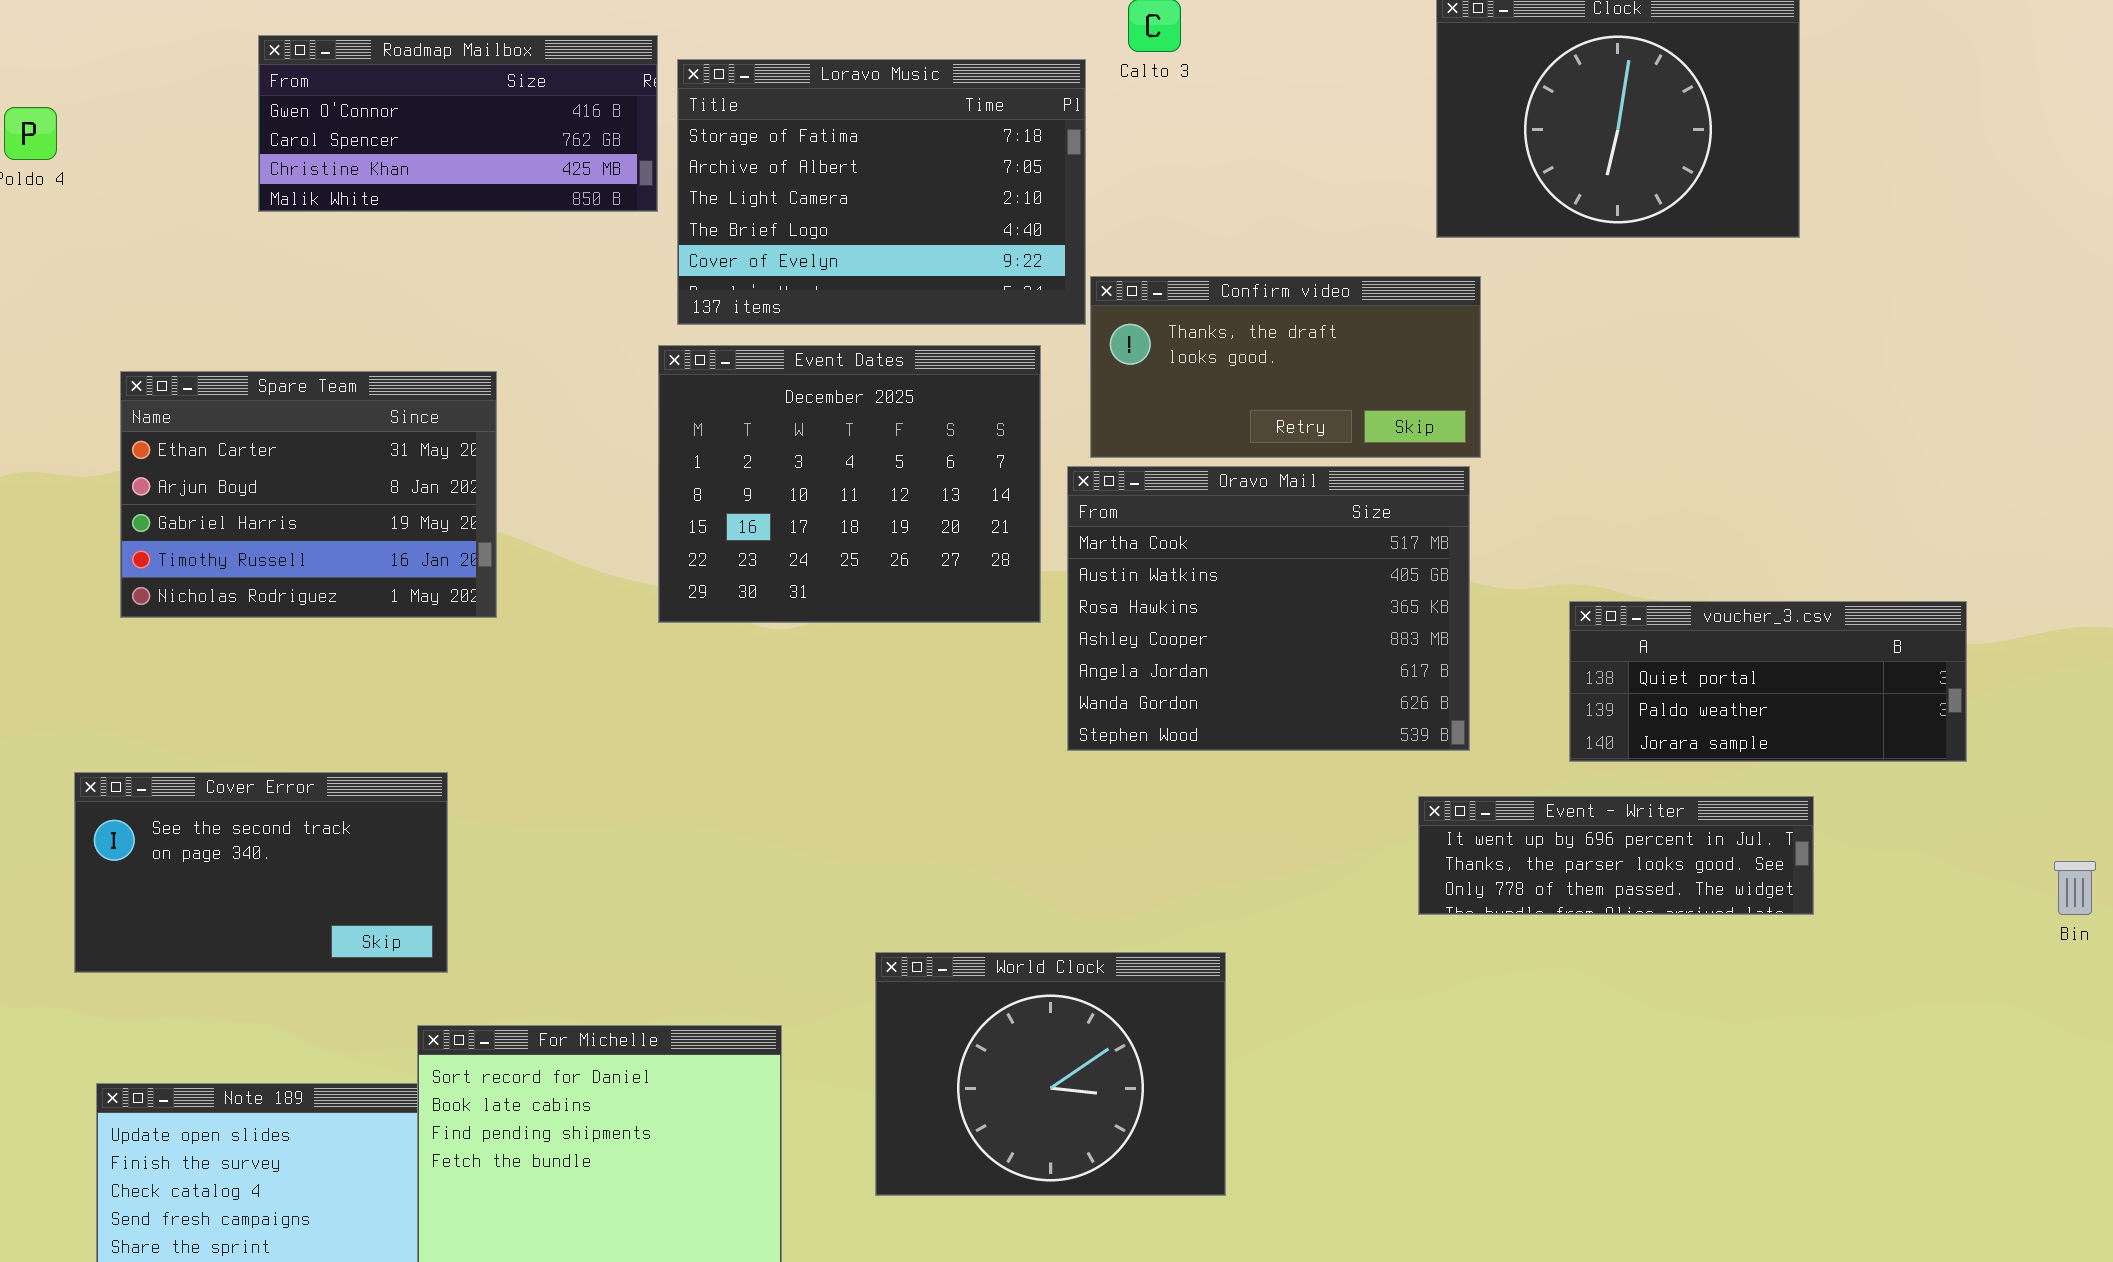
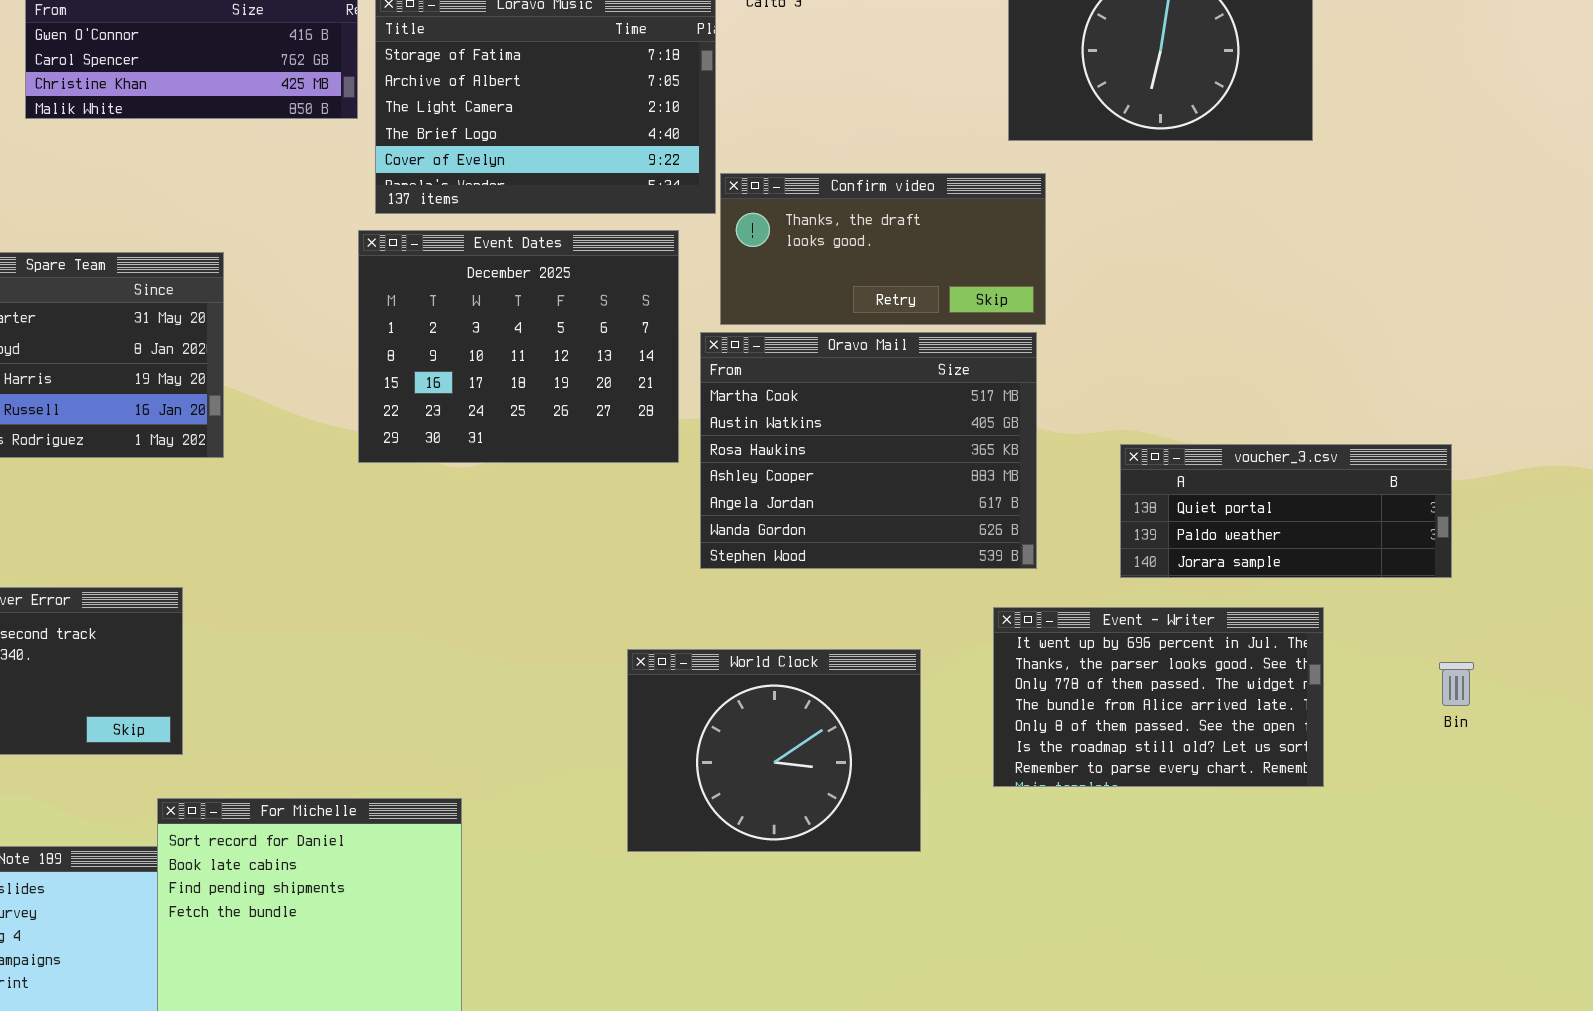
Event - Writer: [1418,796,1814,915] -> [993,607,1324,787], resized
Bin: [2054,861,2096,915] -> [1439,662,1474,706], moved
World Clock: [875,952,1226,1196] -> [627,649,921,852], moved

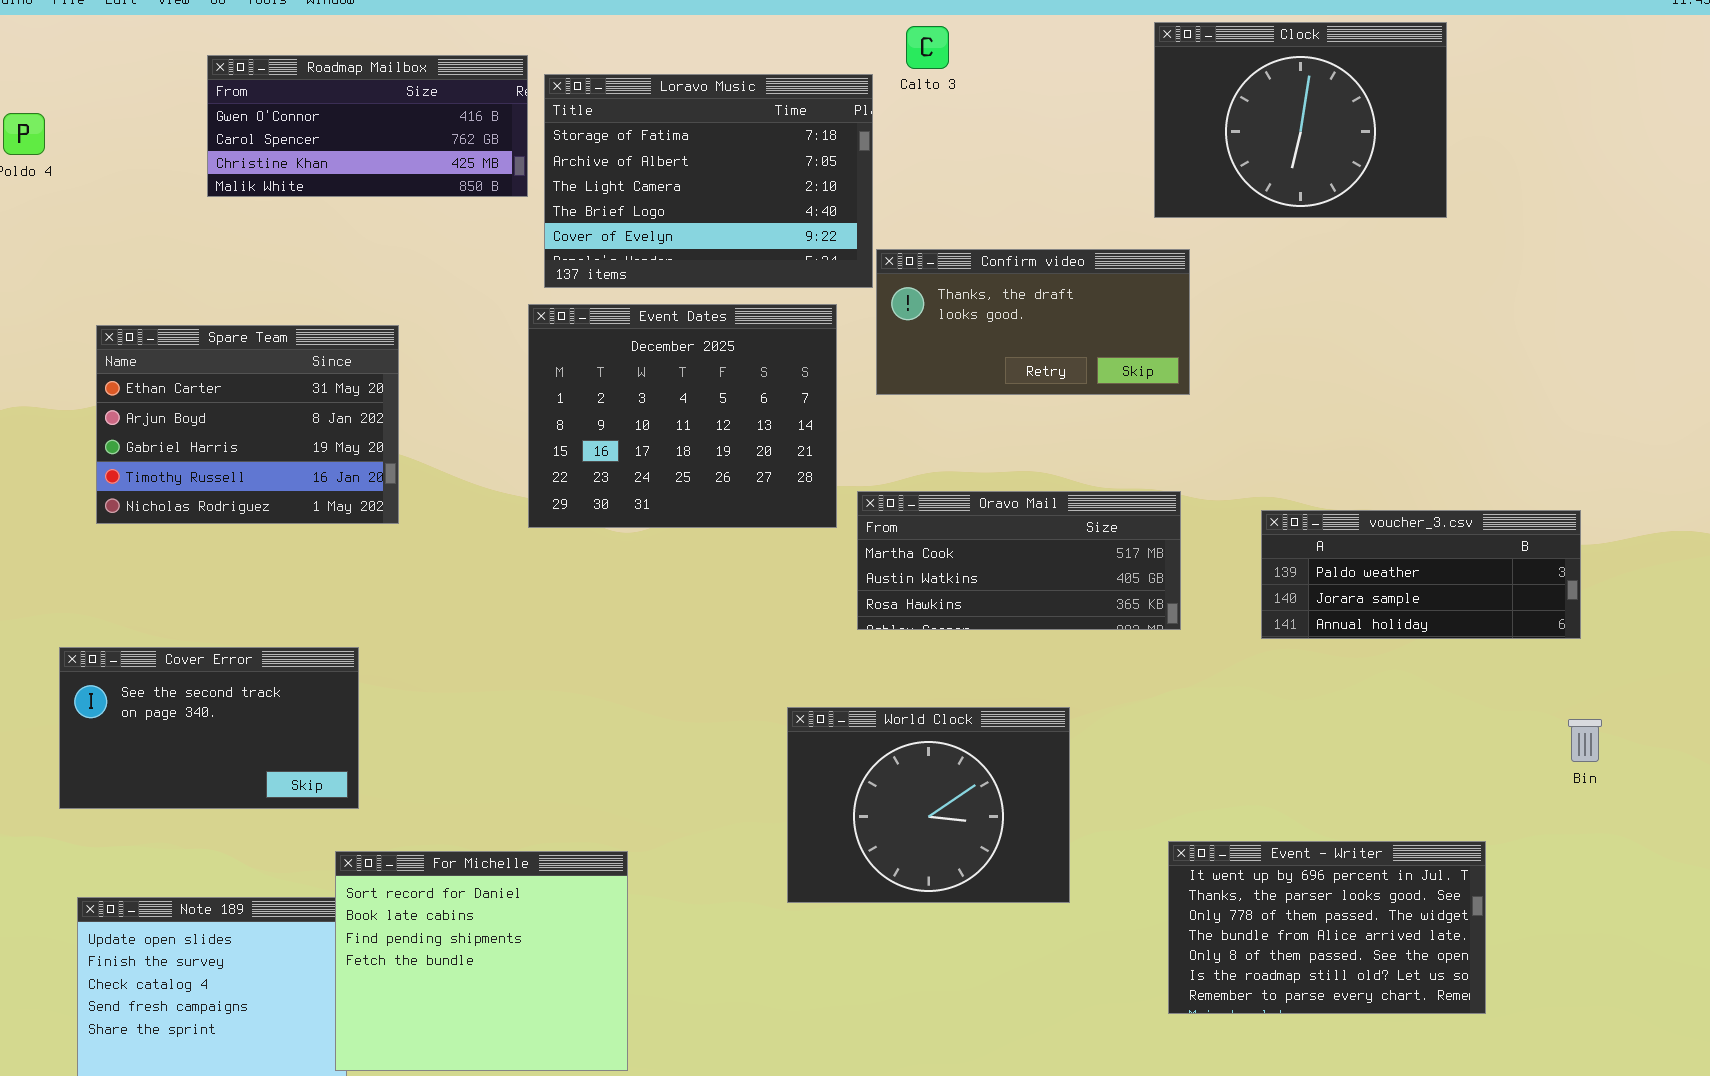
Oravo Mail: [700,332,1037,569] -> [857,491,1181,630], resized
voucher_3.csv: [1120,444,1452,578] -> [1261,510,1581,639], scrolled down 1 row
Event - Writer: [993,607,1324,787] -> [1168,841,1486,1014], moved

